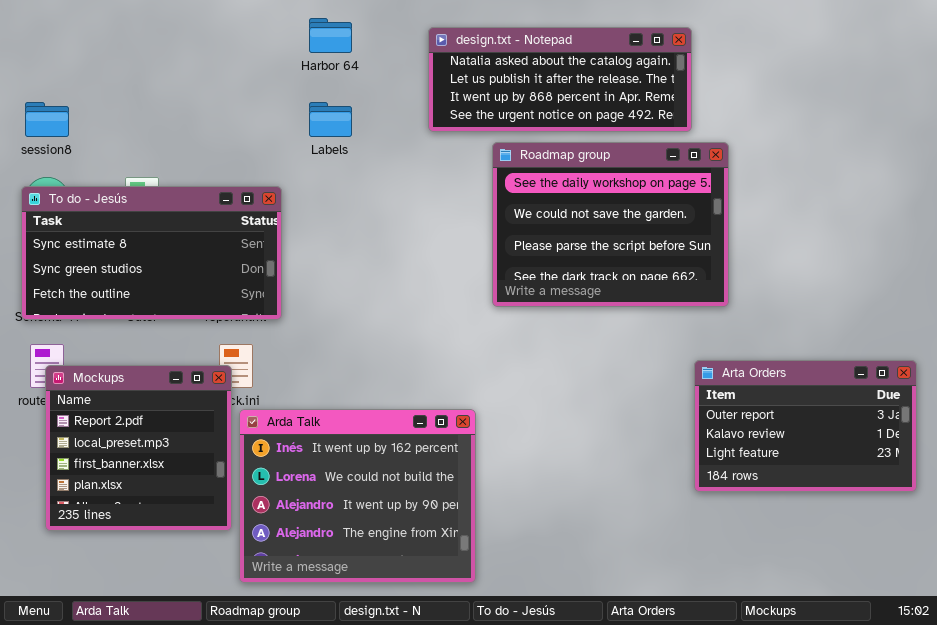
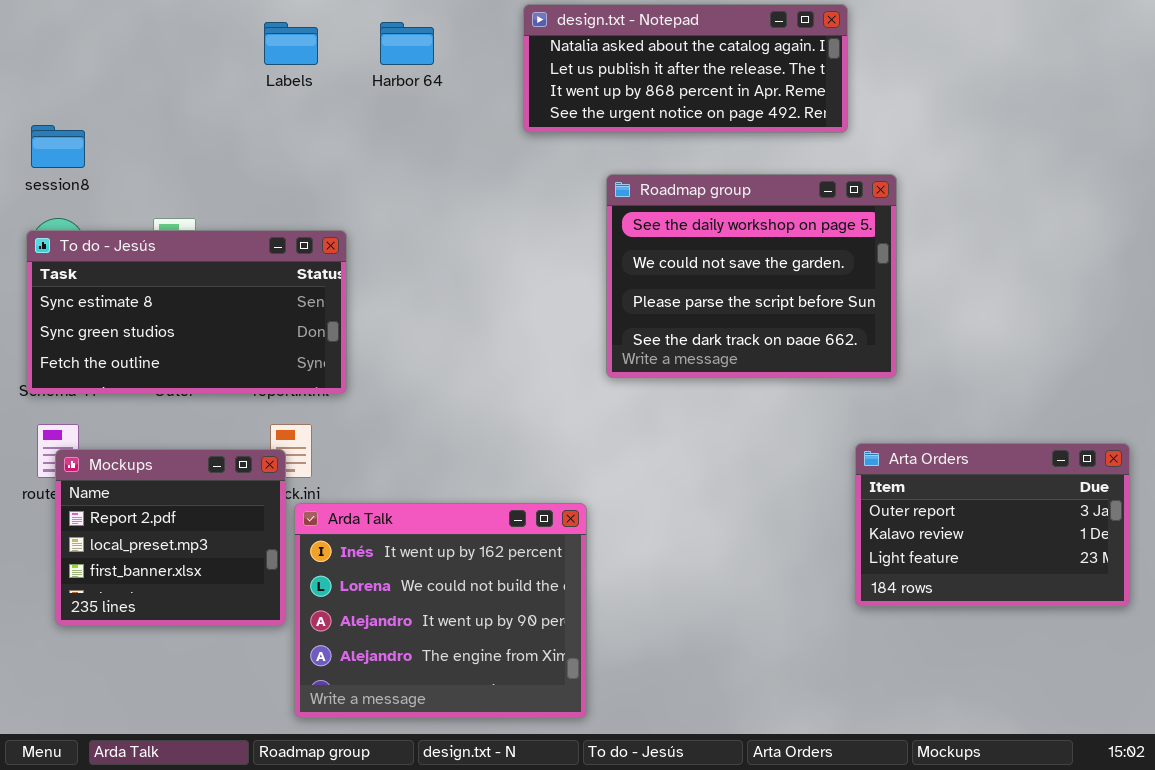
design.txt - Notepad: [428,27,692,132] -> [523,4,848,133], moved
Labels: [309,102,352,137] -> [264,22,318,65], moved
Mockups: [45,365,232,531] -> [55,449,286,626], resized

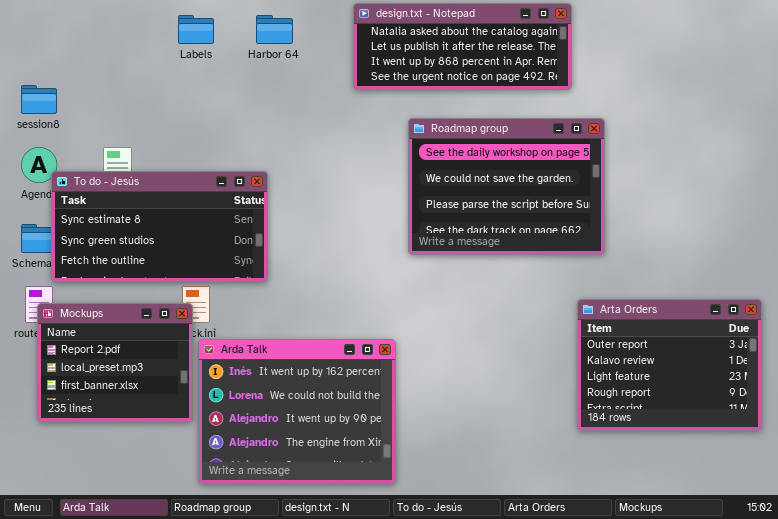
To do - Jesús: [26,230,347,394] -> [51,171,268,282], moved
Arta Orders: [855,443,1130,607] -> [577,299,762,431], resized

